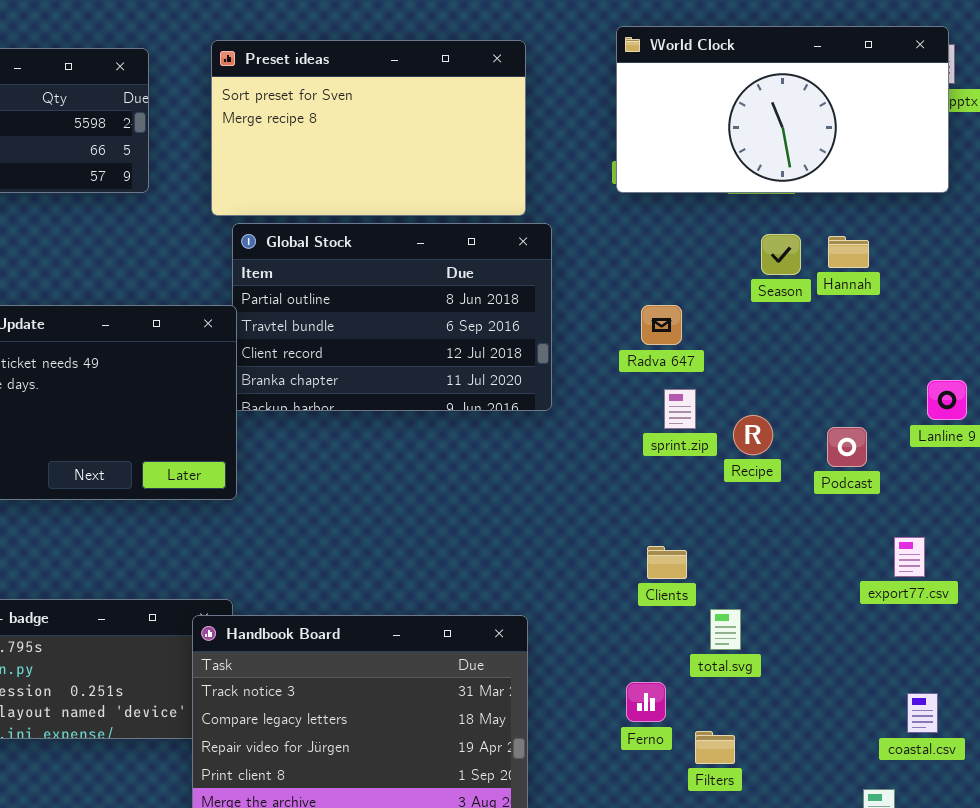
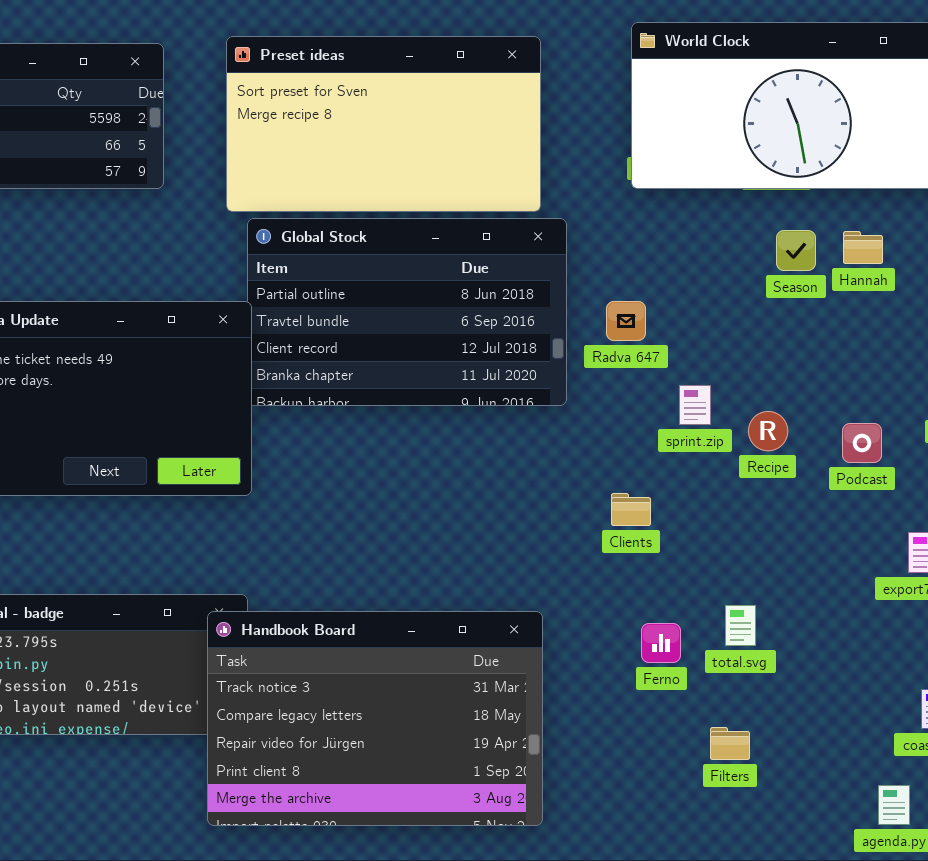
Radva 647: [641,305,682,345] -> [606,301,646,341], moved
Clients: [647,546,687,579] -> [611,493,651,526], moved
Ferno: [626,682,666,722] -> [641,623,681,663], moved

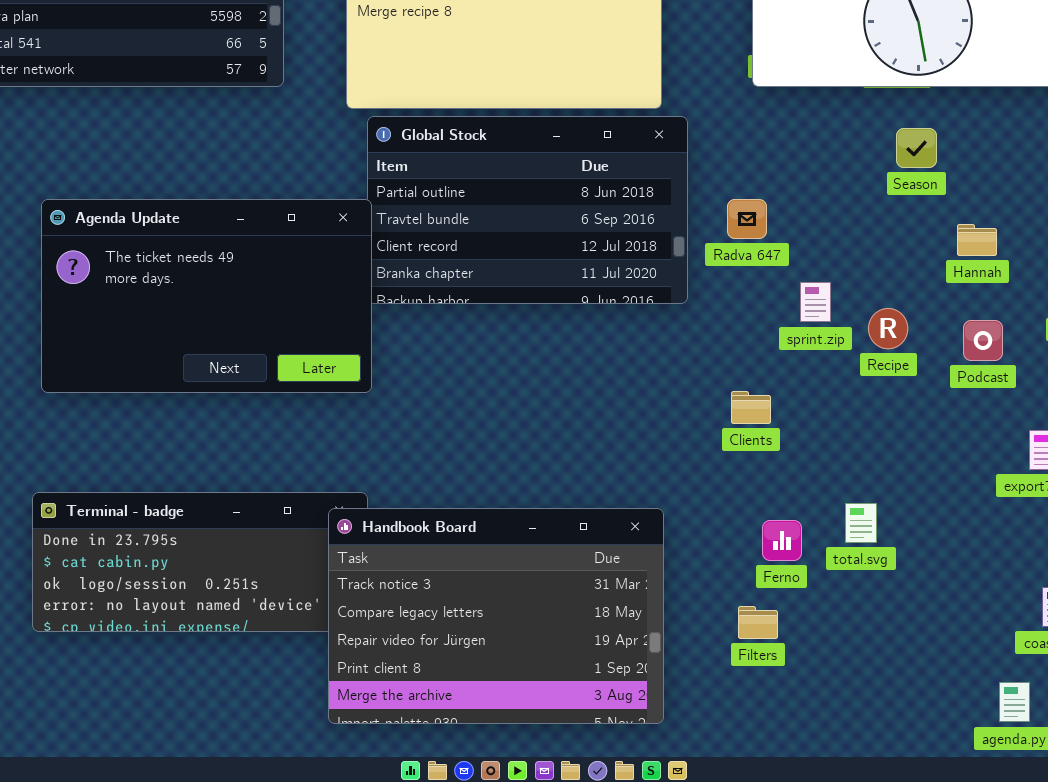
Hannah: [843,231,883,264] -> [957,224,997,256], moved
Filters: [710,727,750,760] -> [738,606,778,639], moved

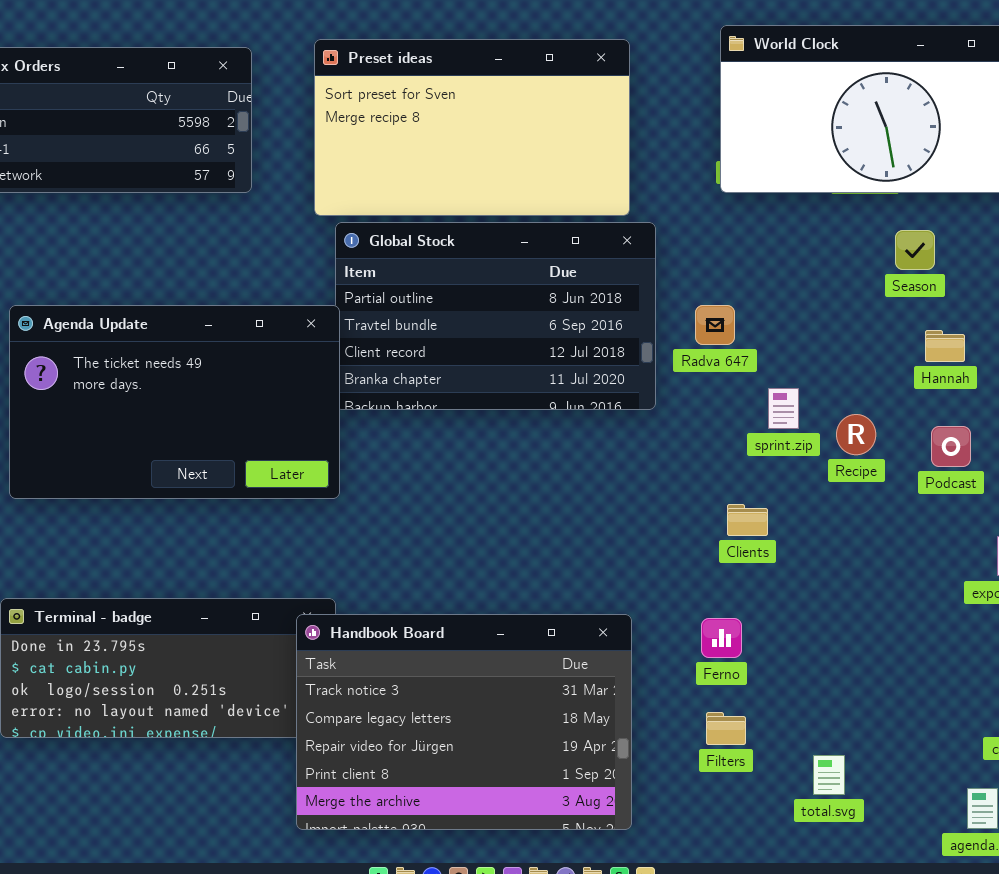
Season: [896,128,937,168] -> [895,230,935,270], moved
Clients: [731,391,771,424] -> [727,504,768,536], moved
total.svg: [845,503,877,543] -> [813,755,845,795], moved
Ferno: [762,520,802,561] -> [701,618,742,658], moved

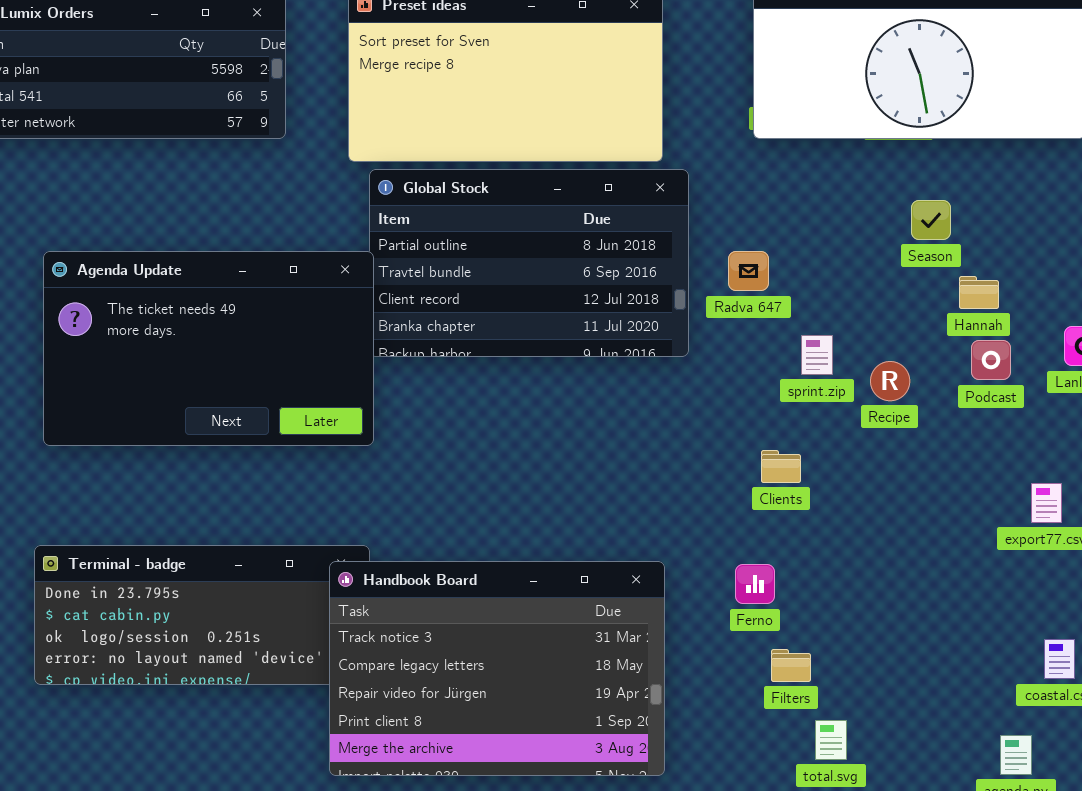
Season: [895,230,935,270] -> [911,200,951,240], moved
Podcast: [931,426,971,467] -> [971,340,1011,380], moved
Filters: [706,712,746,745] -> [771,649,811,682], moved
total.svg: [813,755,845,795] -> [815,720,847,760], moved

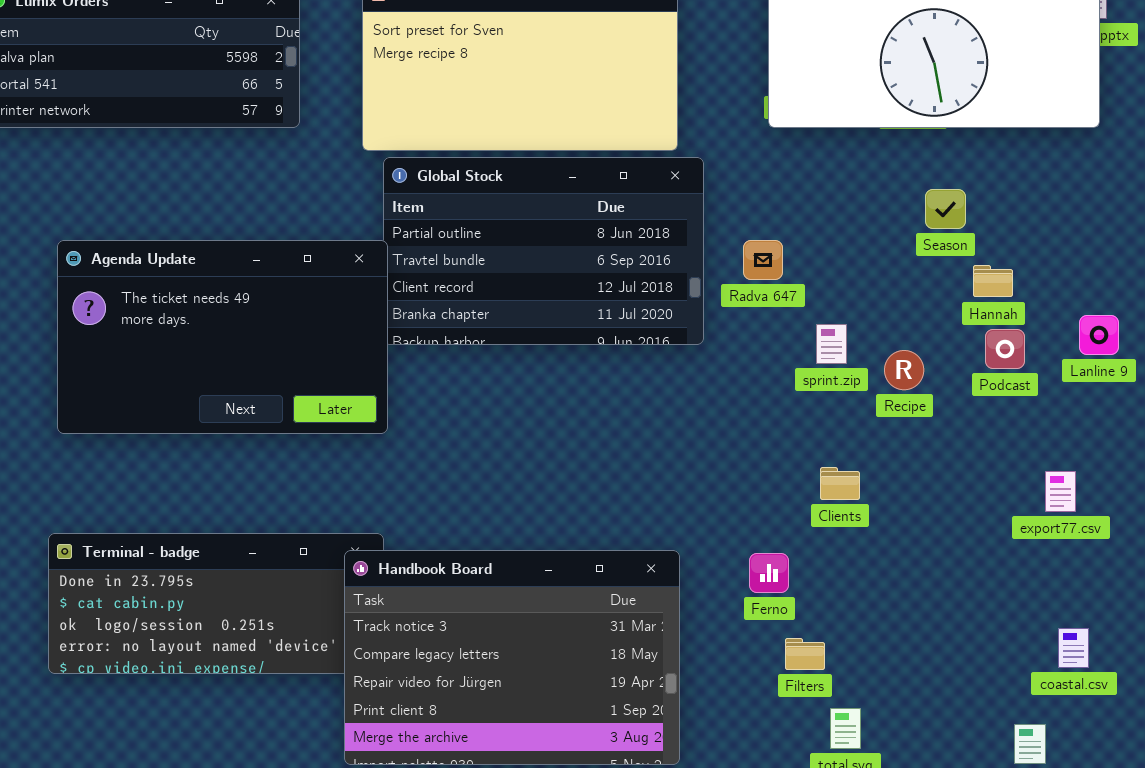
Clients: [761,450,801,483] -> [820,467,860,500], moved

